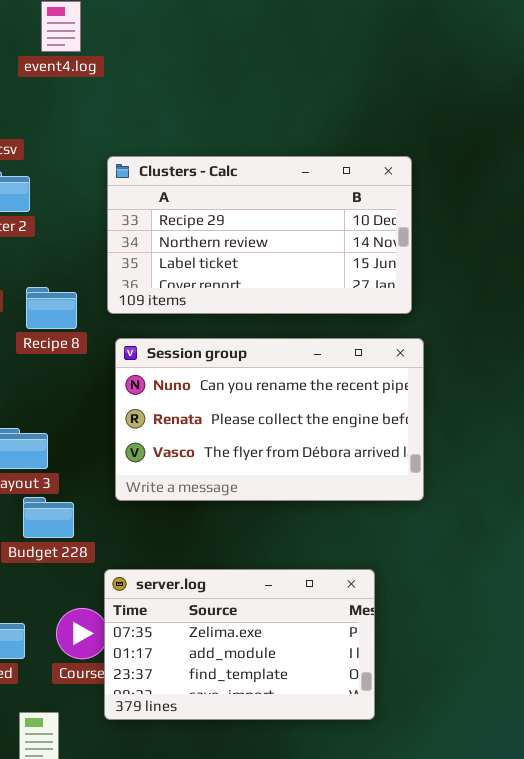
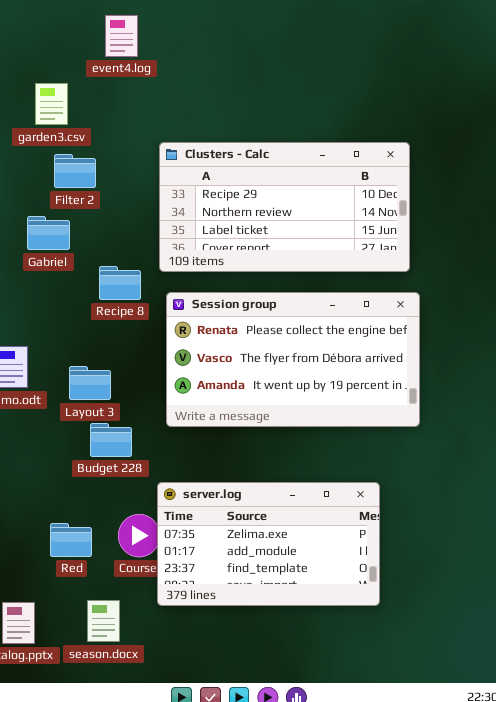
Recipe 8: [26,287,77,329] -> [99,266,141,300], moved
Session group: [115,338,424,501] -> [166,292,420,427], scrolled down 1 row

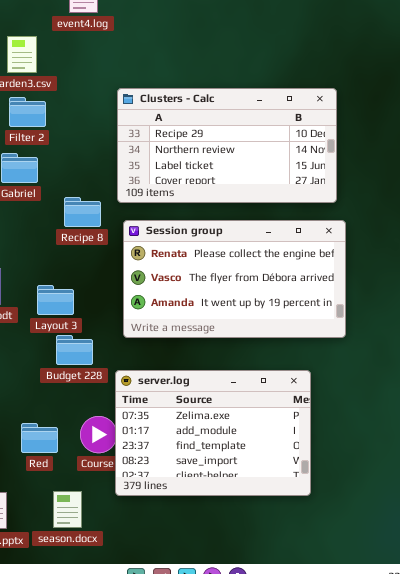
Filter 2: [54,154,96,188] -> [9,97,46,127], moved
server.log: [157,482,380,606] -> [115,370,311,496], resized

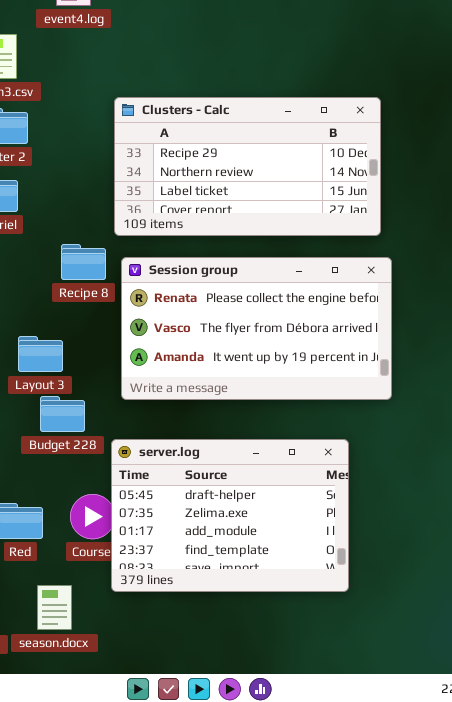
Recipe 8: [64,197,101,227] -> [61,244,106,280], moved
server.log: [115,370,311,496] -> [111,439,349,592], scrolled up 1 row

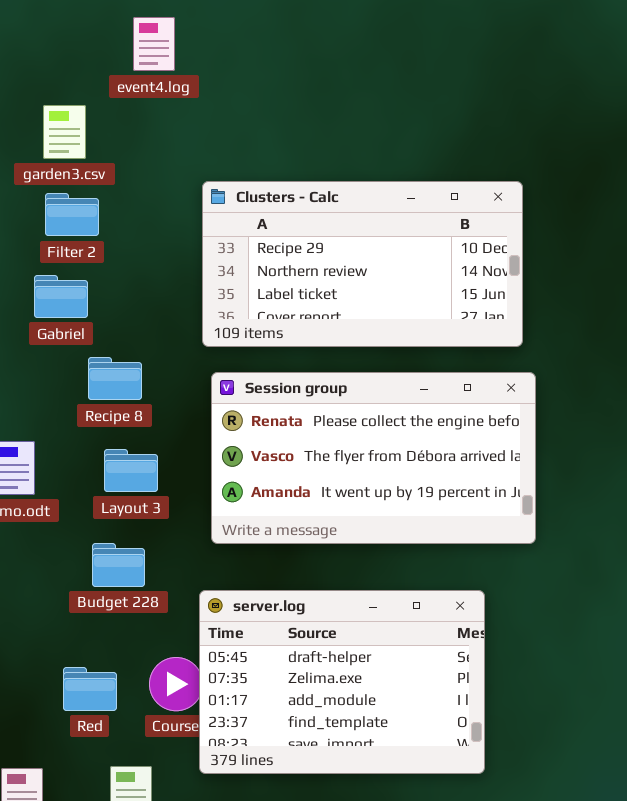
Recipe 8: [61,244,106,280] -> [88,357,142,400], moved
Layout 3: [18,336,63,372] -> [104,449,158,492], moved
Budget 228: [40,396,85,432] -> [92,543,145,587], moved

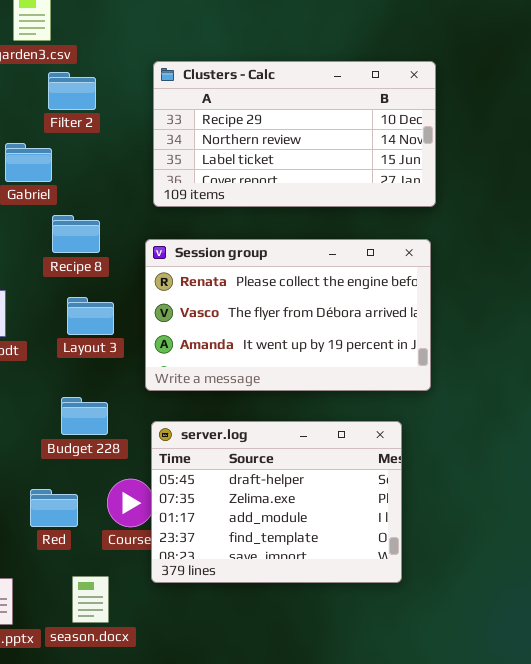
Filter 2: [45,193,99,236] -> [48,72,96,110], moved
Session group: [211,372,536,544] -> [145,239,431,391], moved
Budget 228: [92,543,145,587] -> [61,397,108,435], moved

